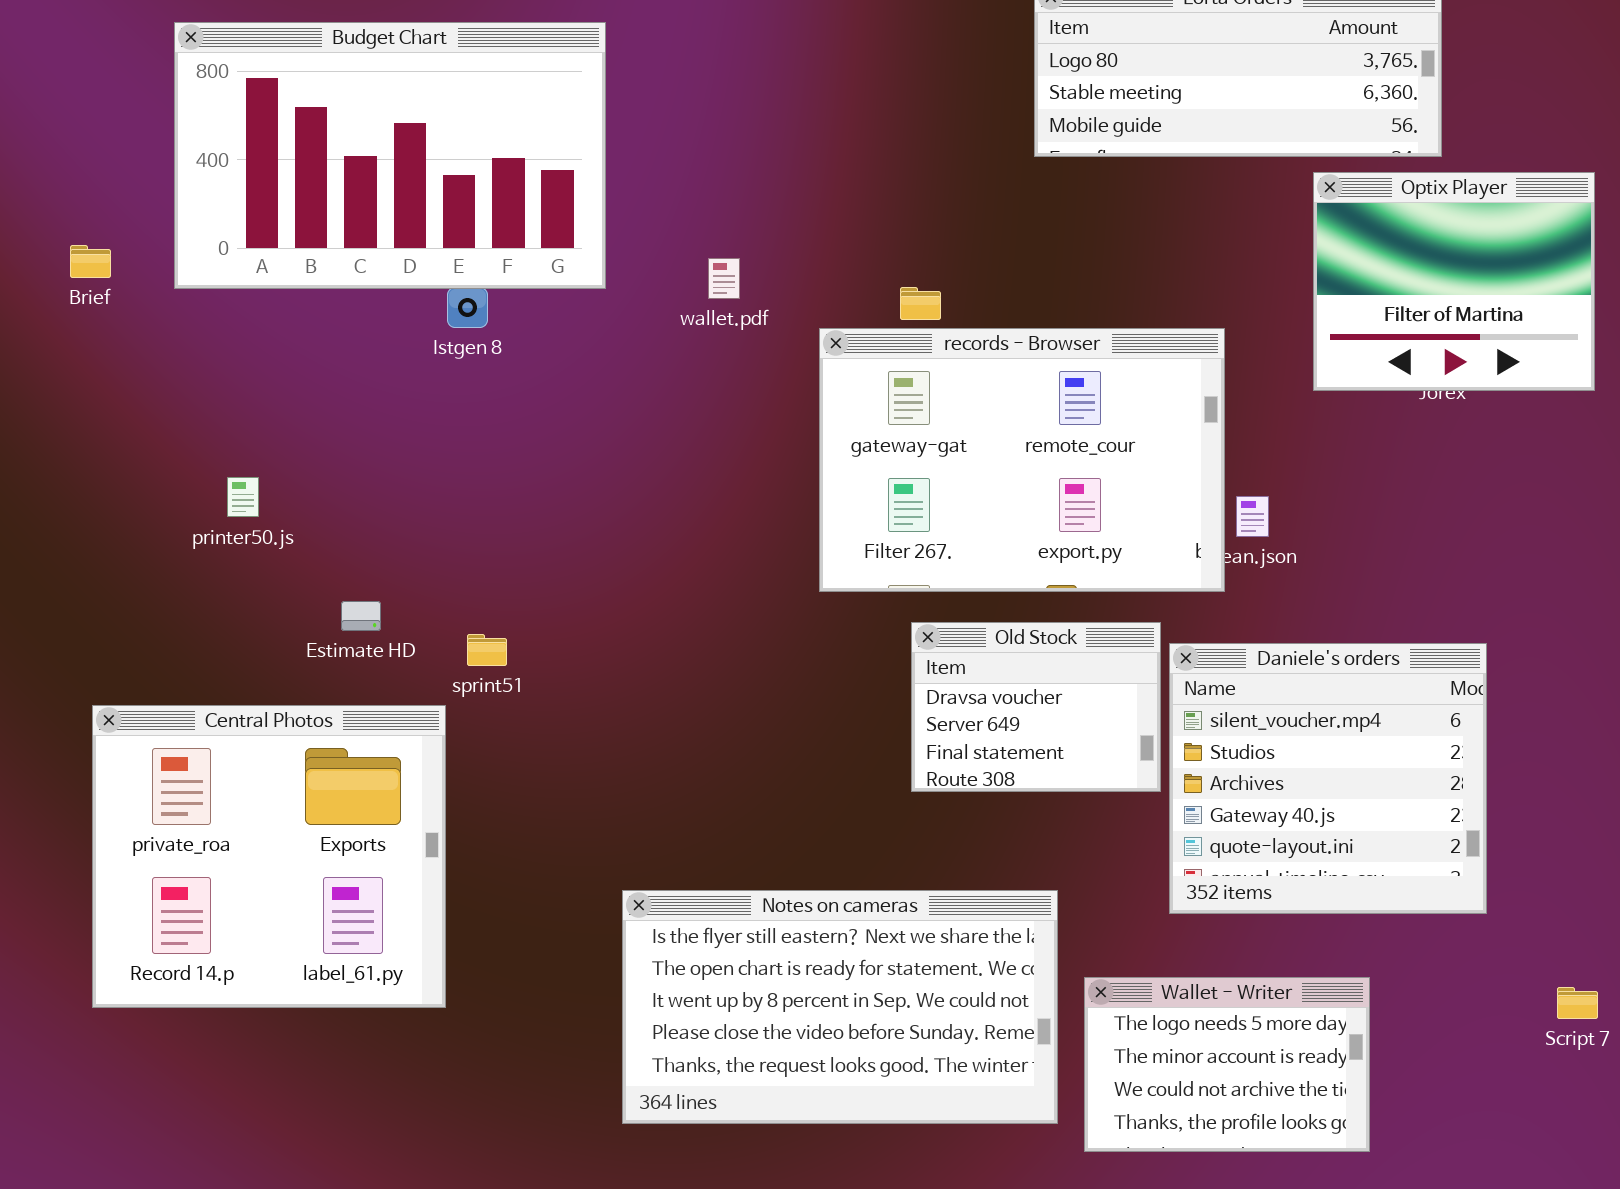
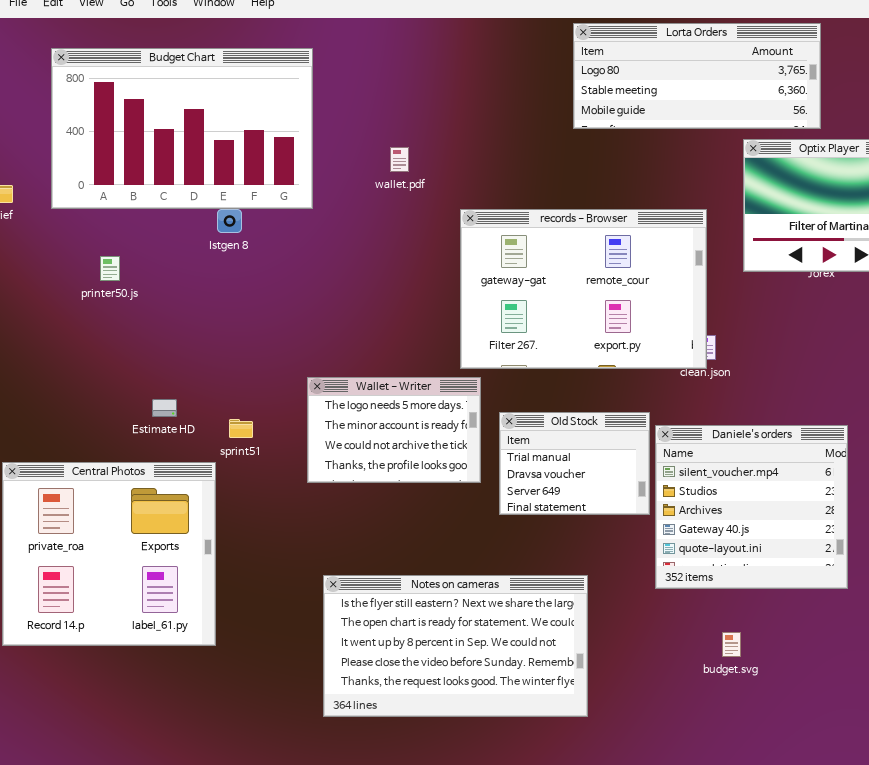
wallet.pdf: [708,258,740,299] -> [390,147,409,172], moved
records - Browser: [819,328,1225,592] -> [460,209,707,369], moved
printer50.js: [227,477,259,517] -> [100,256,120,281], moved
Old Stock: [911,622,1161,792] -> [499,412,650,515], scrolled up 1 row
Wallet - Writer: [1084,977,1370,1152] -> [307,377,481,483], moved

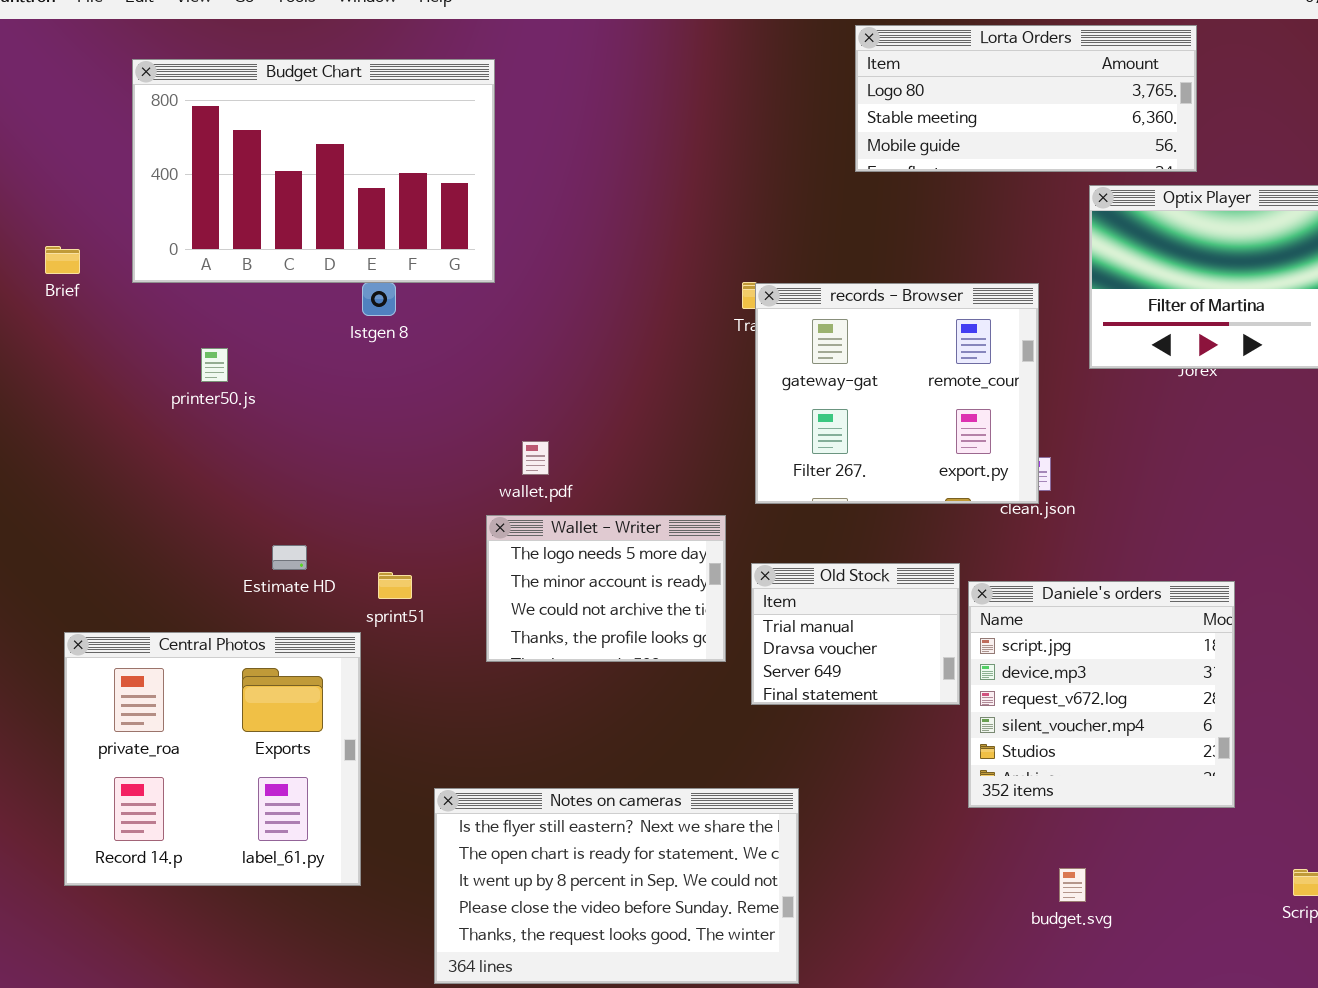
wallet.pdf: [390,147,409,172] -> [522,441,549,475], moved
records - Browser: [460,209,707,369] -> [755,283,1039,504], resized
Daniele's orders: [655,425,848,589] -> [968,581,1235,808], scrolled up 3 rows
Notes on cameras: [323,575,588,717] -> [434,788,799,984], moved

